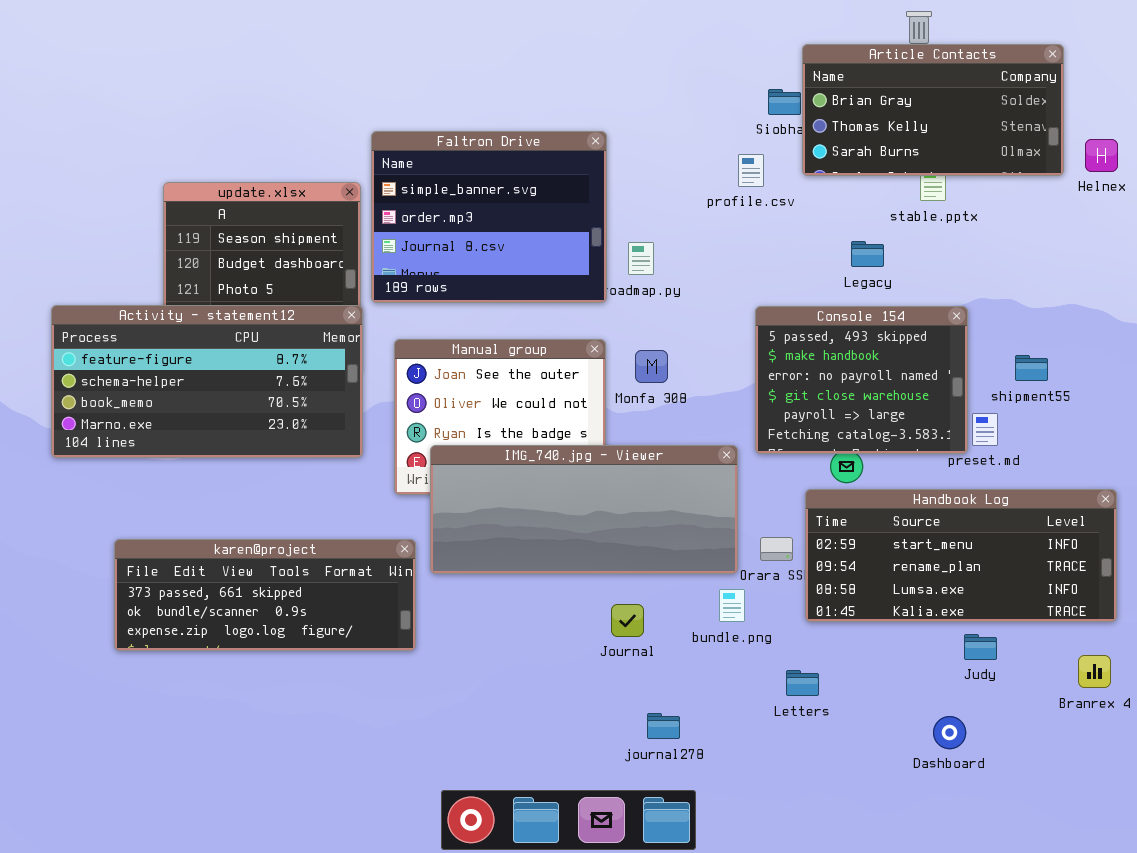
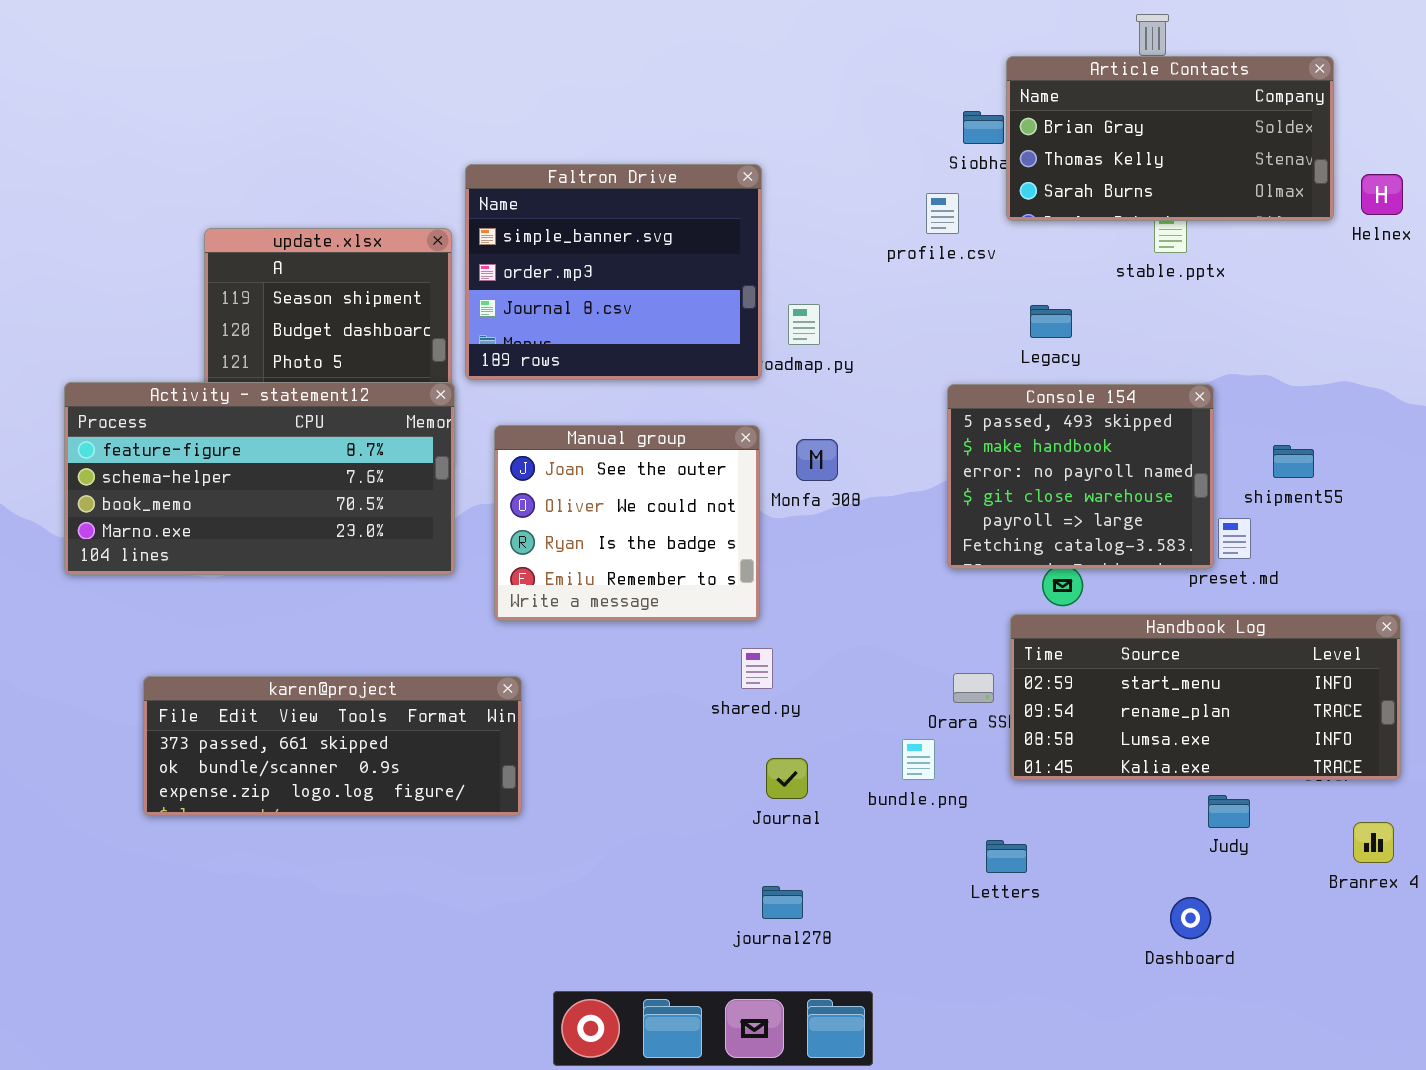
Legacy: [851,241,884,267] -> [1030,305,1072,338], moved
IMG_740.jpg - Viewer: [430,445,738,574] -> none, closed
journal278: [647,713,680,739] -> [762,886,803,919], moved

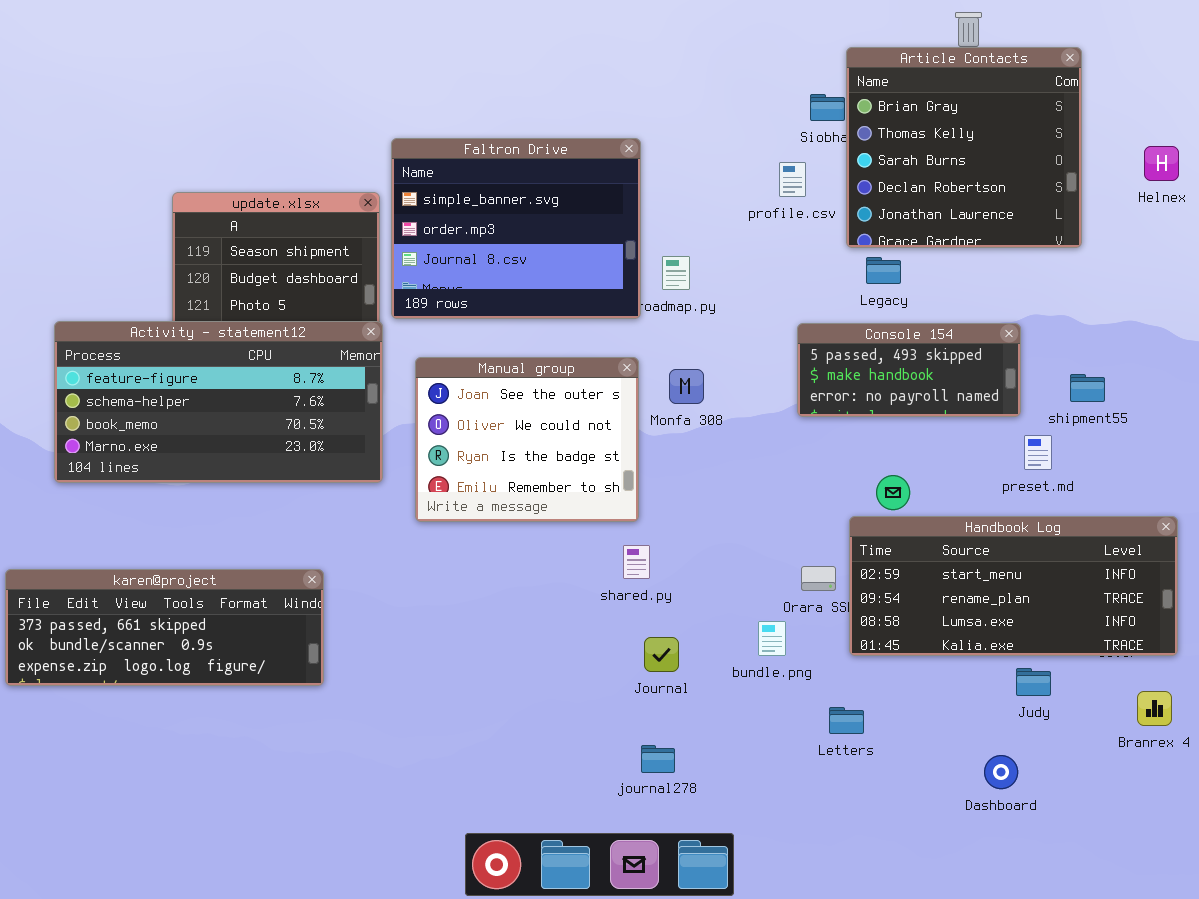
Article Contacts: [1006,56,1334,221] -> [846,47,1082,248], resized
Console 154: [947,384,1214,569] -> [797,323,1021,417], resized
karen@project: [143,676,522,816] -> [5,569,324,686], moved

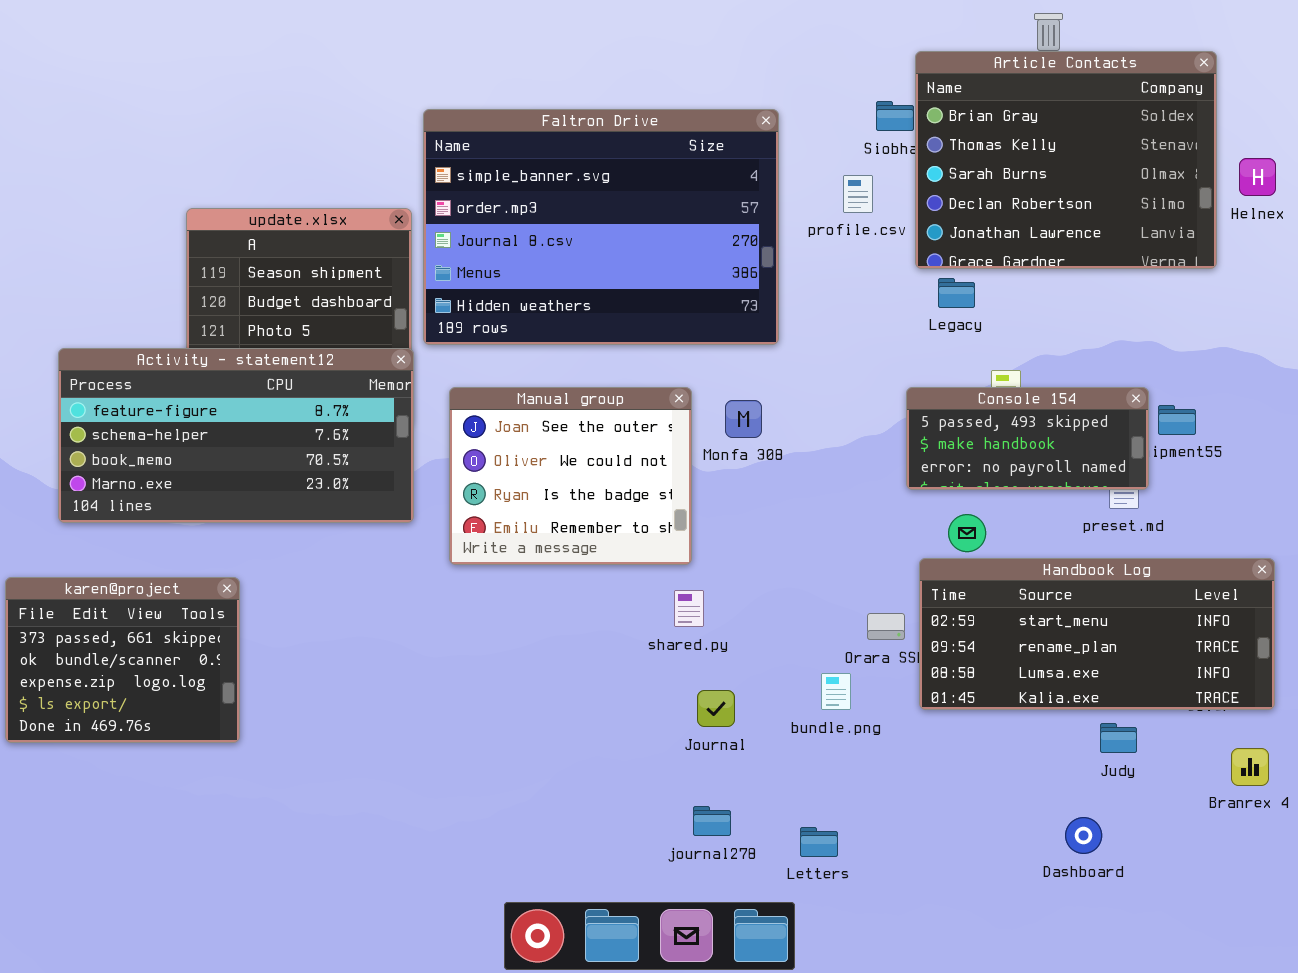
Article Contacts: [846,47,1082,248] -> [915,51,1217,269], resized
Faltron Drive: [391,138,641,319] -> [423,109,779,345], resized
Console 154: [797,323,1021,417] -> [906,387,1149,490], moved
karen@project: [5,569,324,686] -> [5,577,240,743], resized
Letters: [829,707,864,734] -> [800,827,838,857], moved

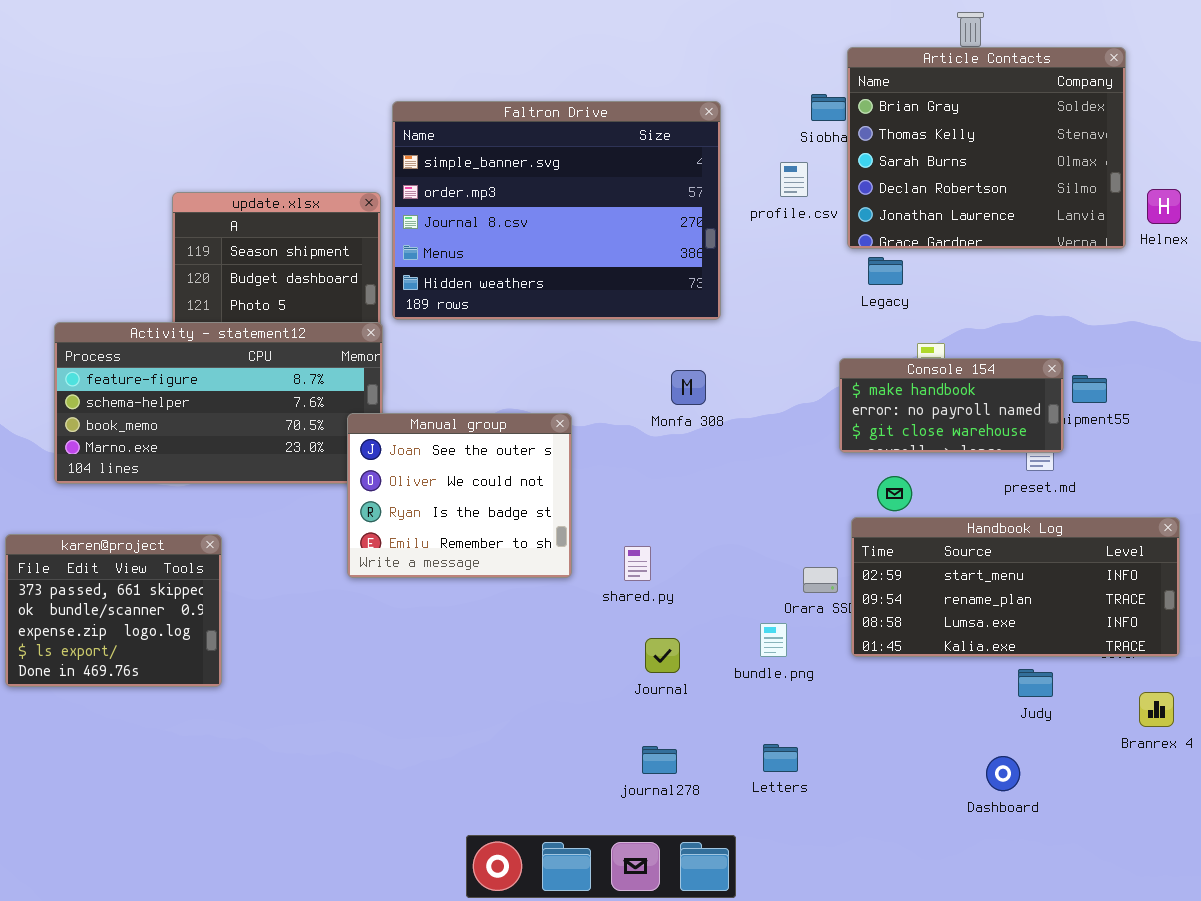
Helnex: [1239,158,1276,196] -> [1147,189,1181,224], moved
Manual group: [449,387,692,565] -> [347,413,572,578], moved
Console 154: [906,387,1149,490] -> [839,358,1064,453], scrolled down 1 row
Letters: [800,827,838,857] -> [763,744,798,772], moved

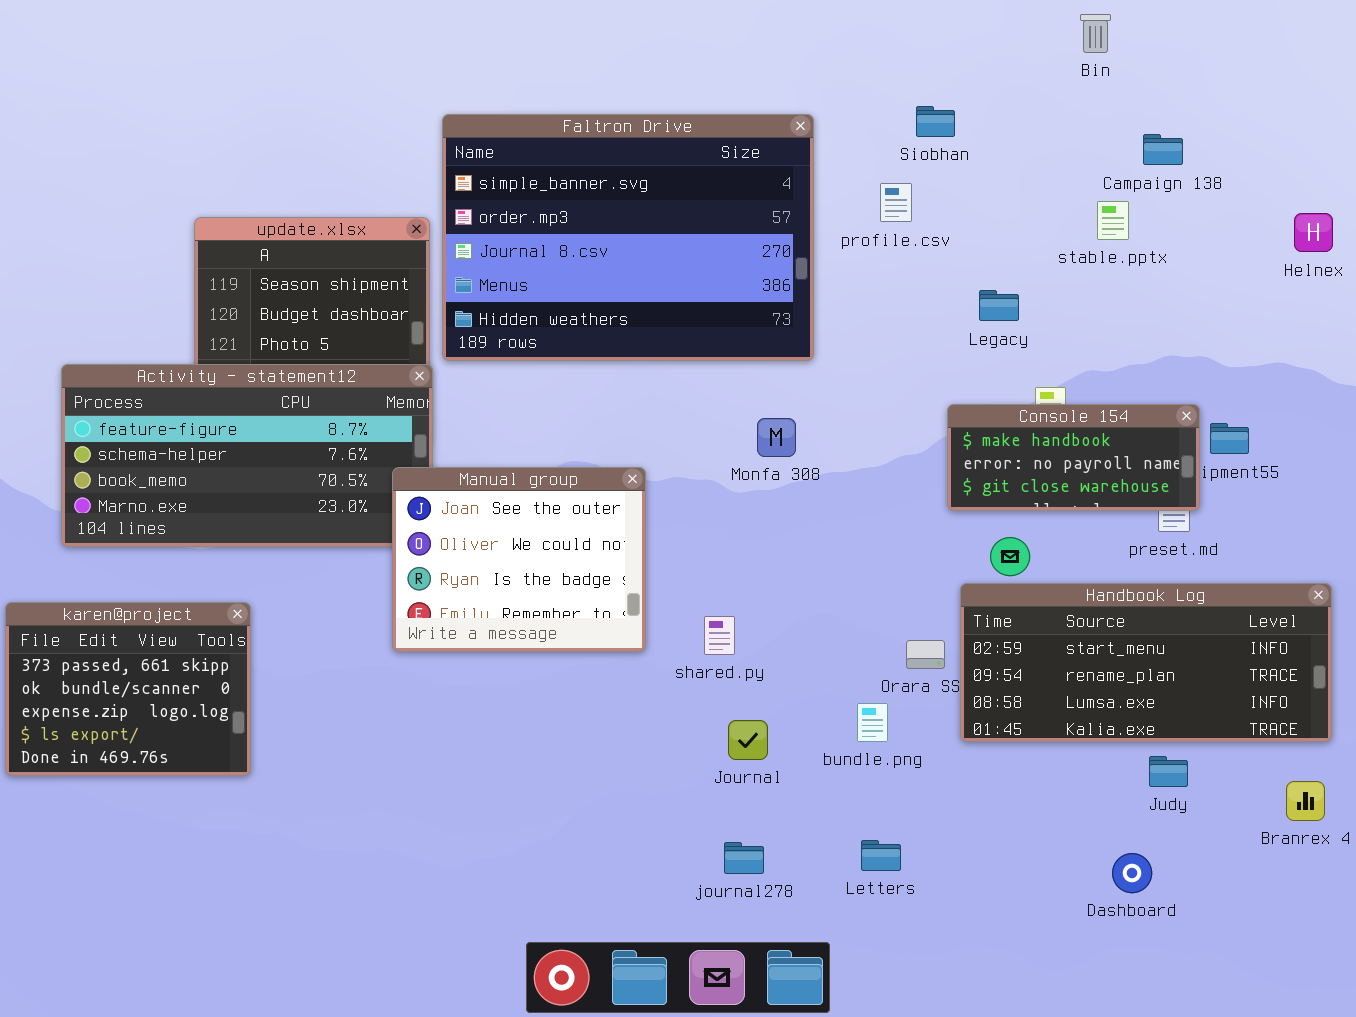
Article Contacts: [847,47,1126,249] -> none, closed

